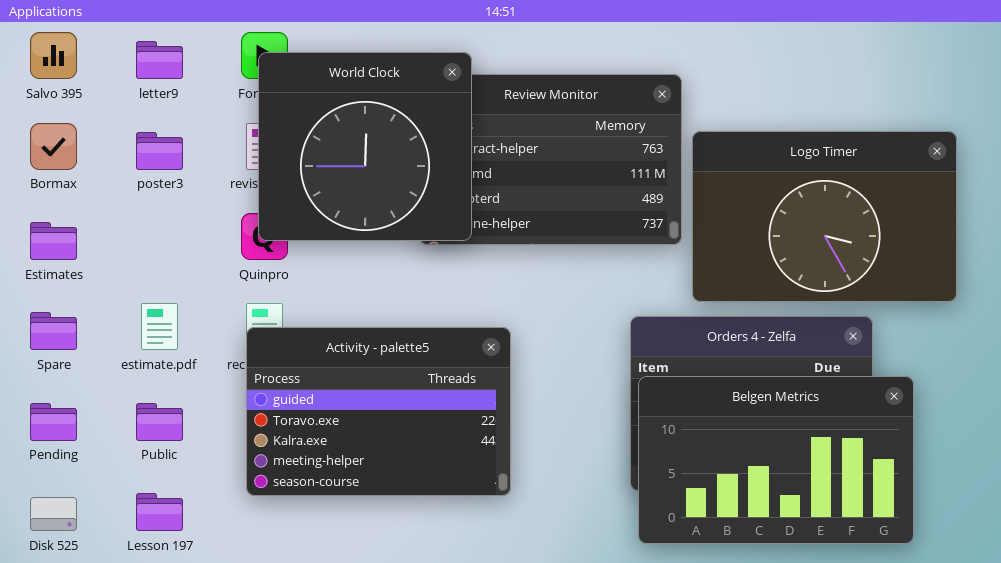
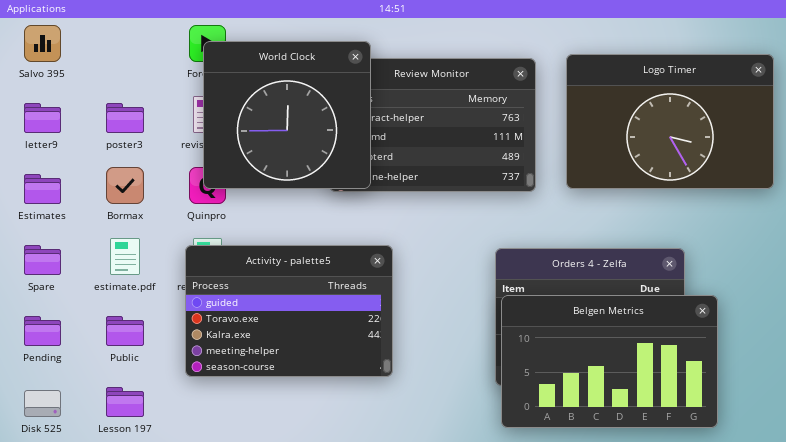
letter9: [136,41,183,79] -> [24,103,61,133], moved
Bormax: [30,123,77,170] -> [106,167,144,204], moved
Logo Timer: [692,131,957,302] -> [566,54,774,189], moved
Activity - palette5: [246,327,511,496] -> [185,245,393,377], moved

